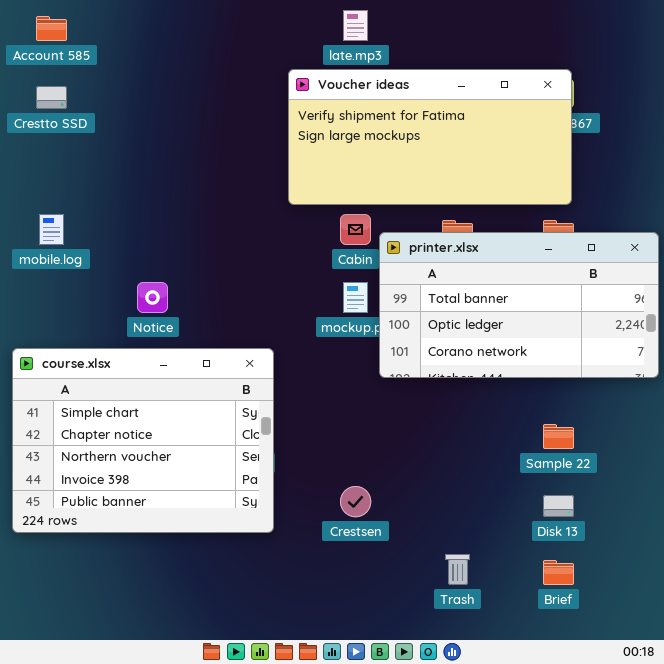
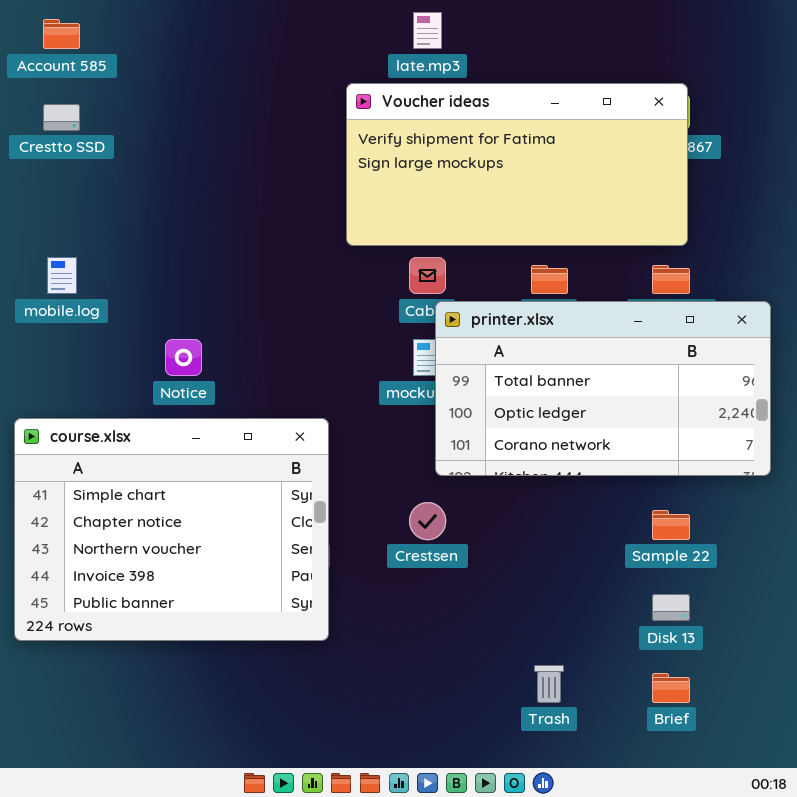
printer.xlsx: [379,232,659,378] -> [435,301,771,476], moved
Crestsen: [340,486,371,517] -> [409,502,446,540], moved

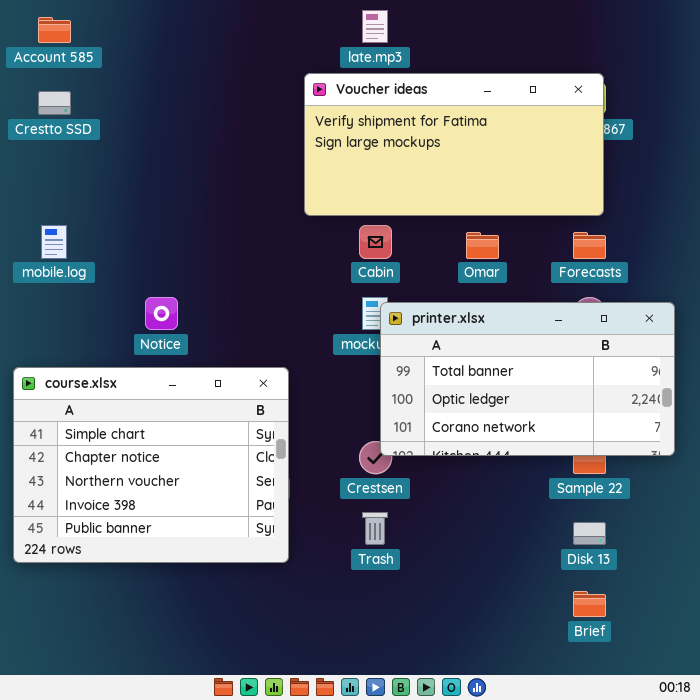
printer.xlsx: [435,301,771,476] -> [380,302,675,456], moved
Trash: [534,665,564,703] -> [362,512,388,545], moved

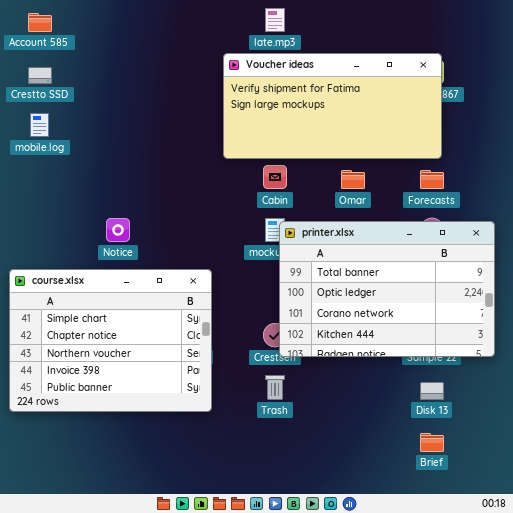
mobile.log: [41,225,67,259] -> [30,113,49,137], moved
printer.xlsx: [380,302,675,456] -> [279,221,495,357], resized

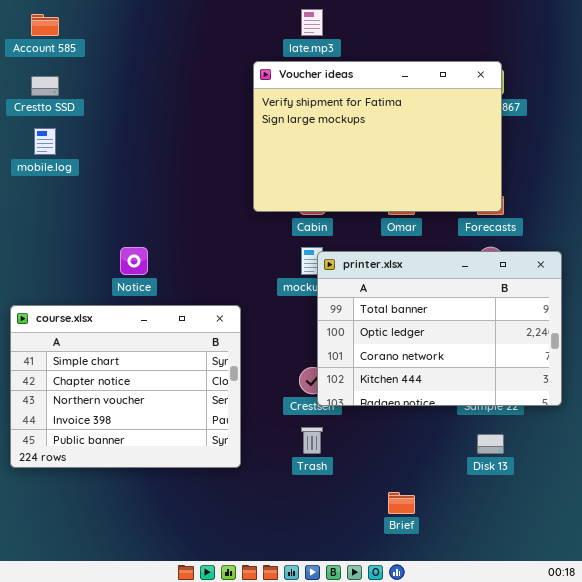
Voucher ideas: [223,53,442,159] -> [253,61,502,212], resized
Brief: [420,433,444,452] -> [388,492,415,514], moved

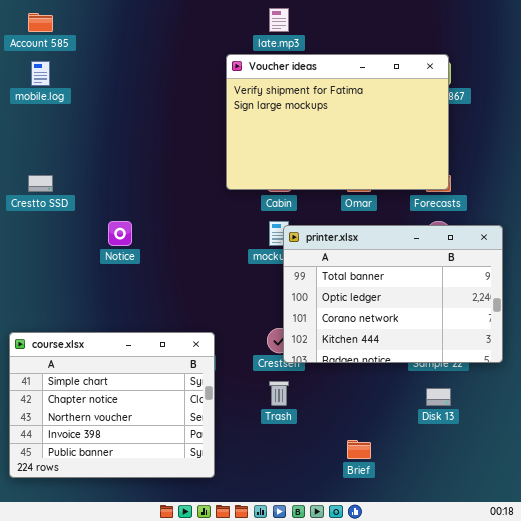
Crestto SSD: [31,76,59,96] -> [28,175,53,192], moved
mobile.log: [34,128,56,155] -> [31,61,50,86], moved
course.xlsx: [10,305,241,468] -> [9,332,215,478], moved

